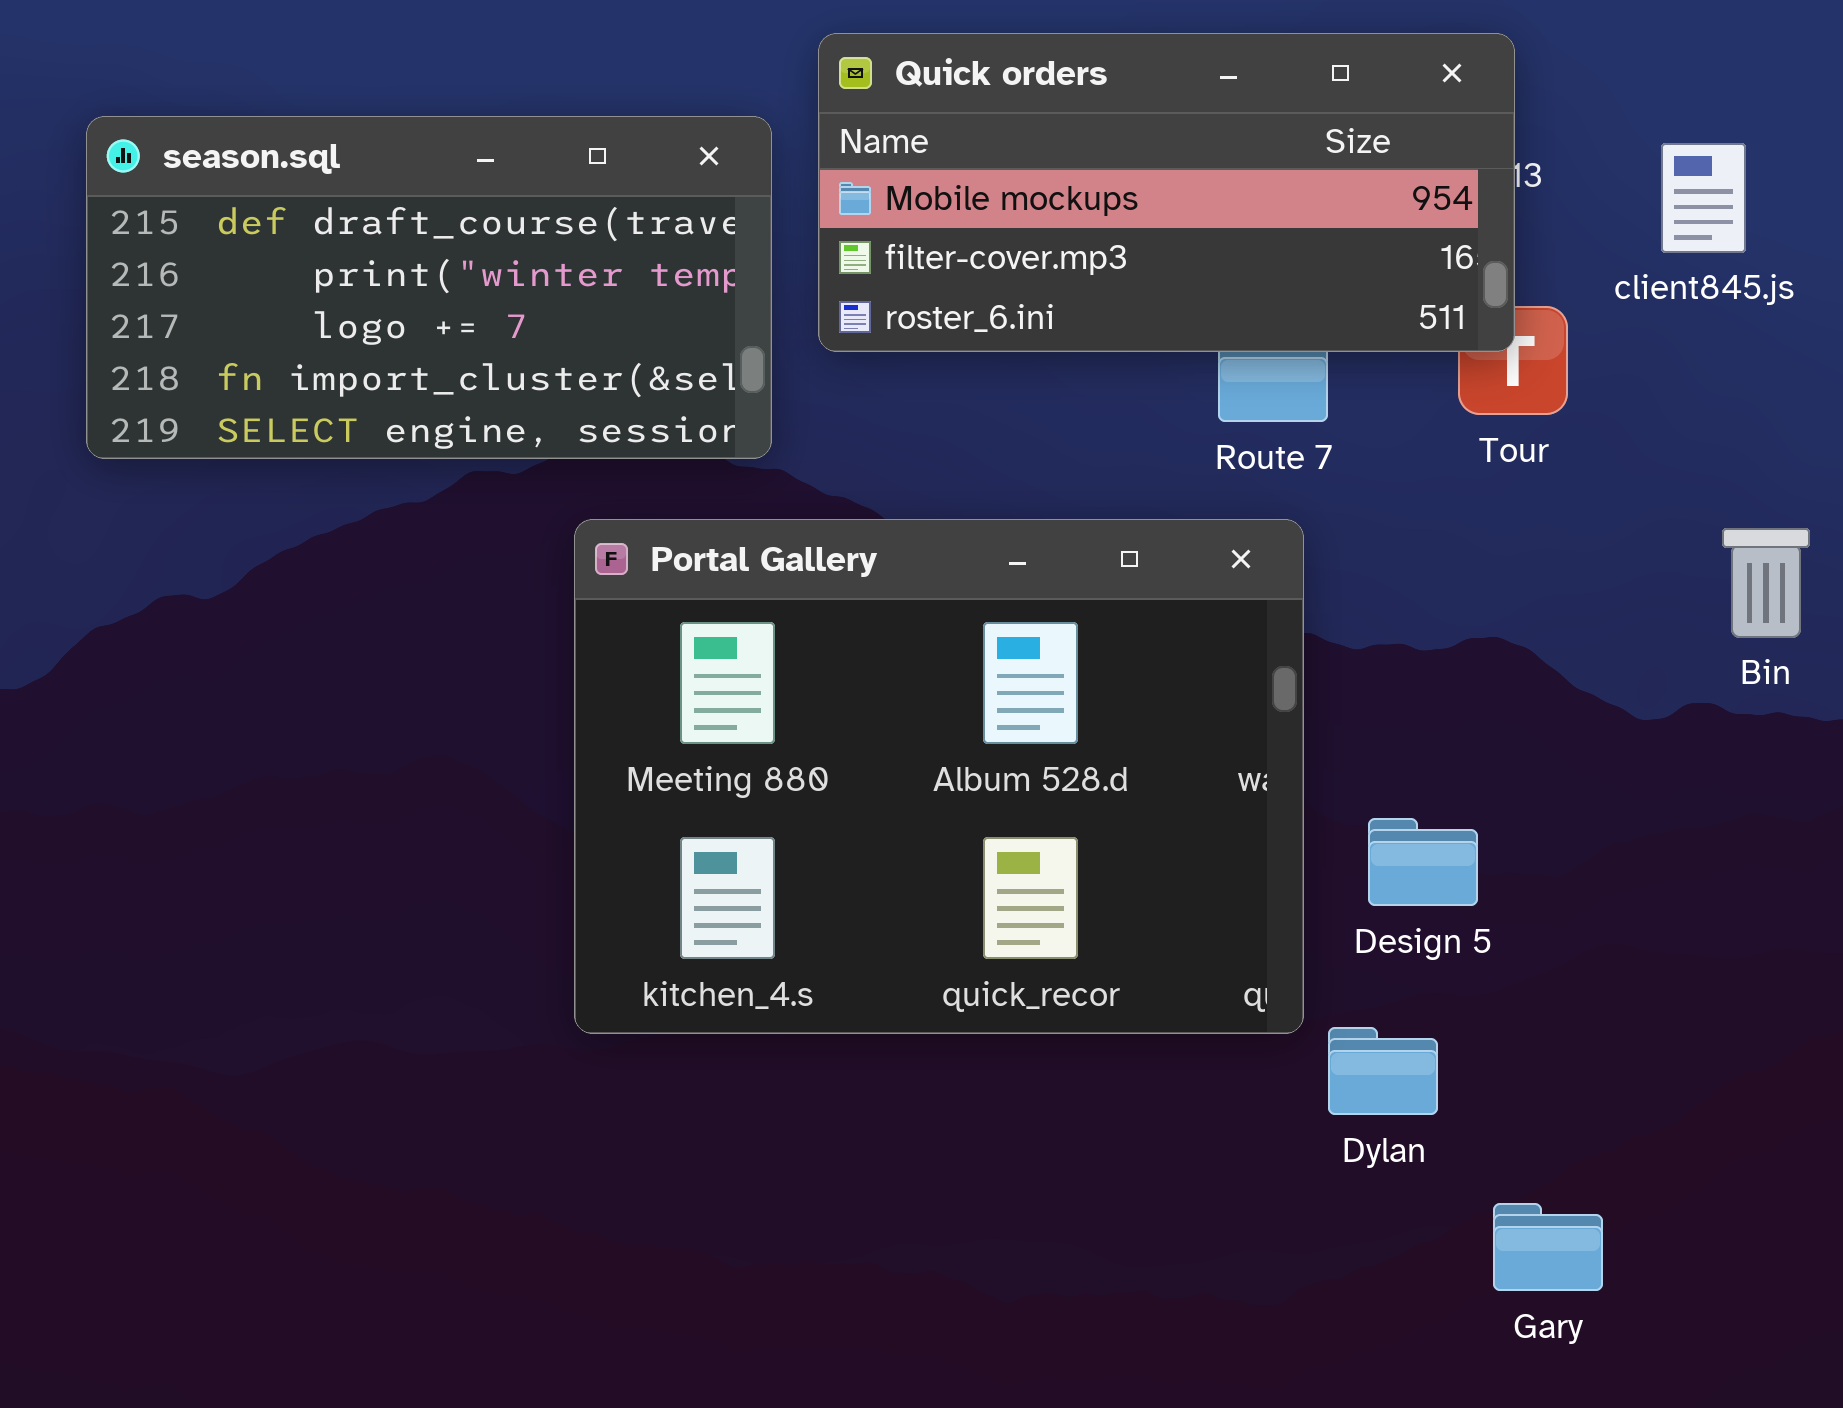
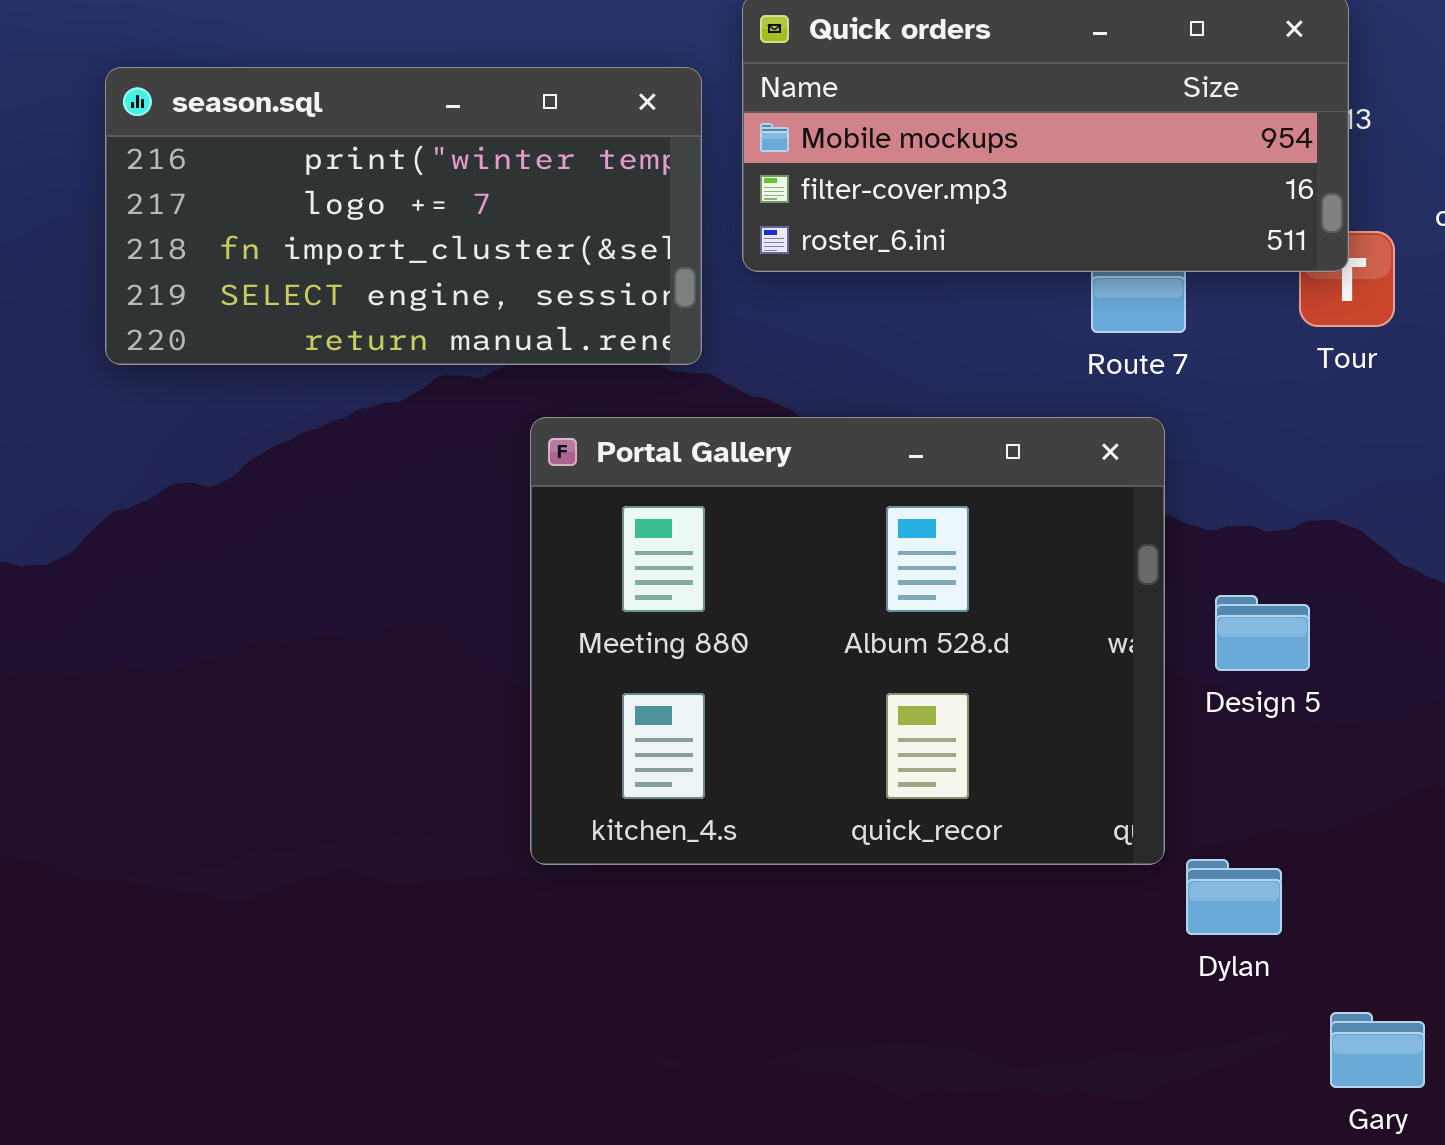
season.sql: [86,116,772,459] -> [105,67,702,365], scrolled down 1 row
Design 5: [1368,818,1478,906] -> [1215,595,1310,671], moved

